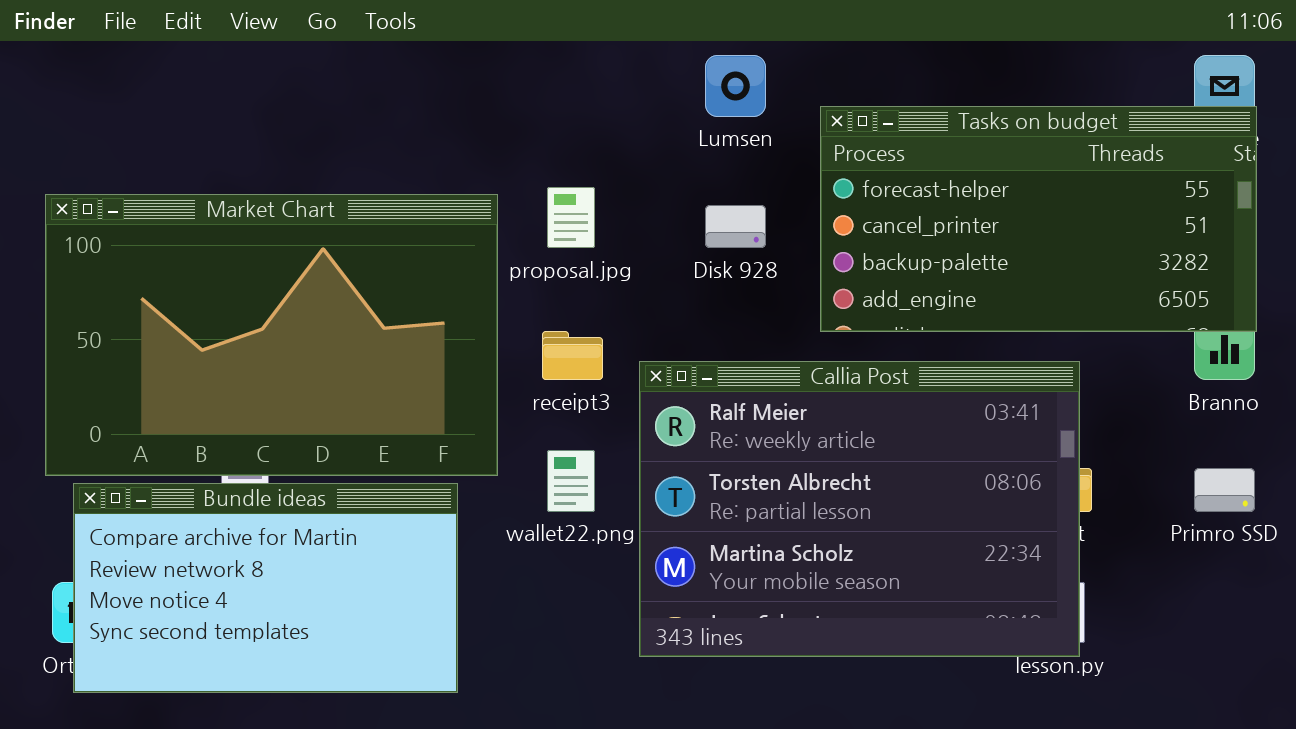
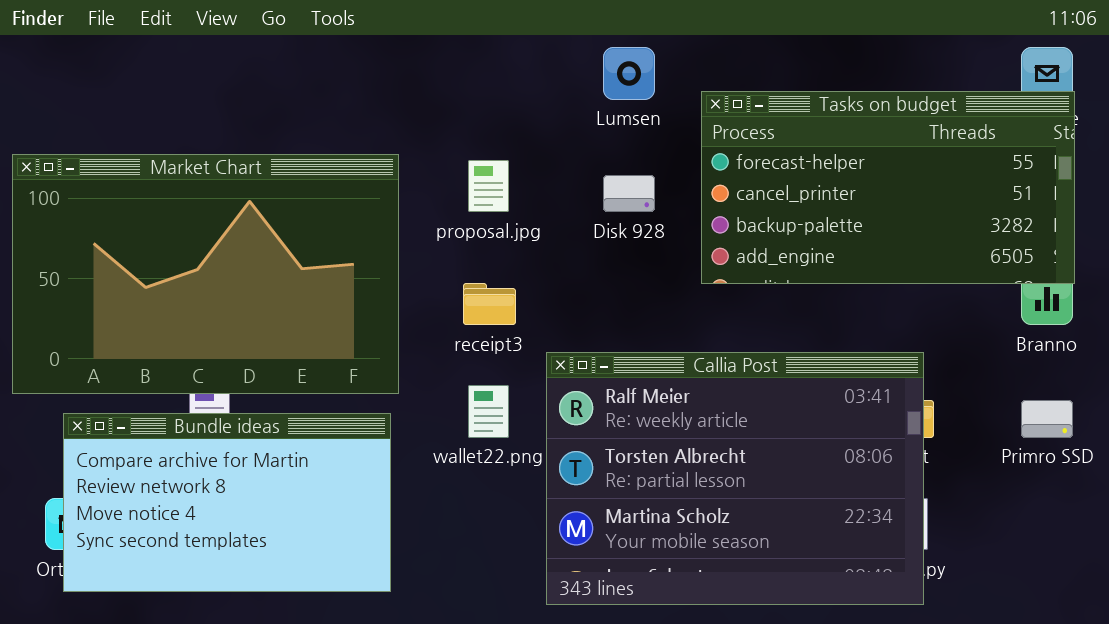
Market Chart: [45,194,498,476] -> [12,154,399,394], moved
Callia Post: [639,361,1080,657] -> [546,352,924,605], moved

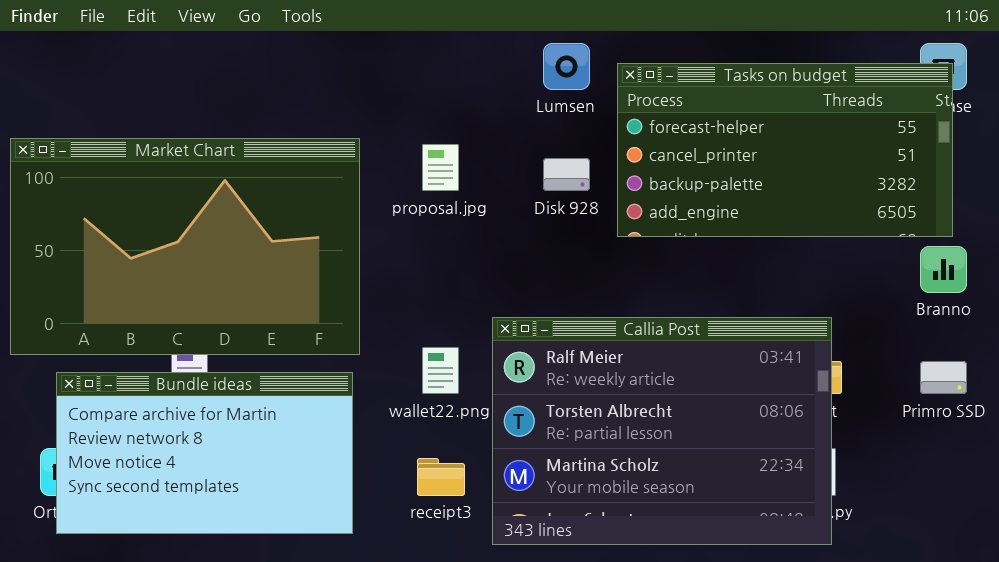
Tasks on budget: [701,91,1075,284] -> [617,63,953,237], moved
receipt3: [463,283,516,325] -> [417,458,465,496], moved

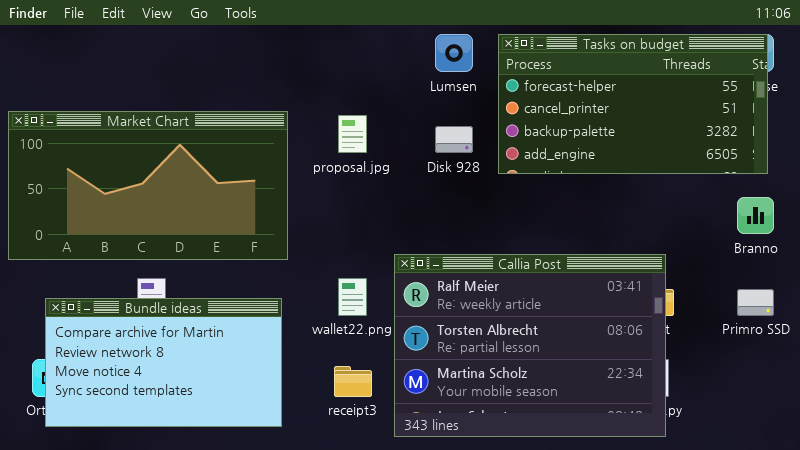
Tasks on budget: [617,63,953,237] -> [498,34,768,174], moved
Market Chart: [10,138,360,355] -> [8,111,288,260], resized

